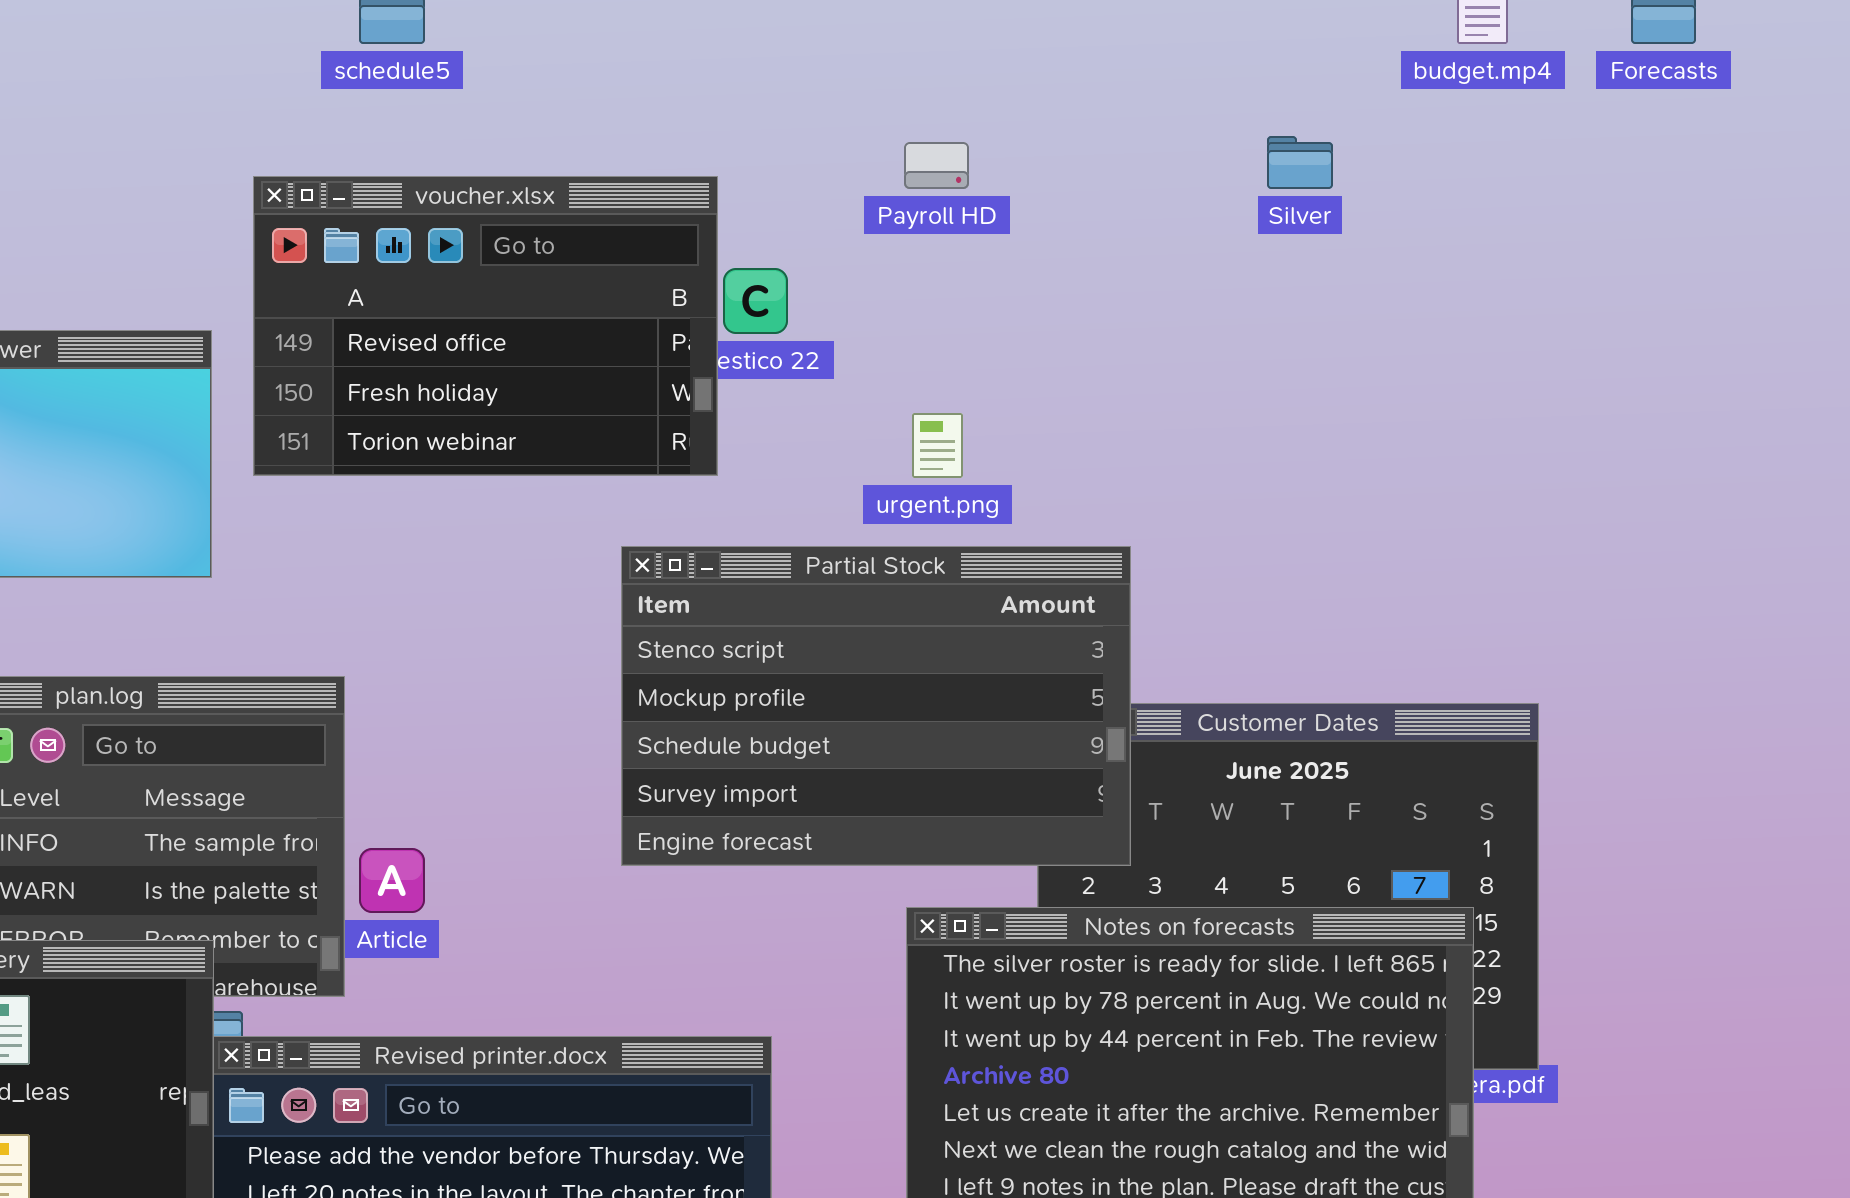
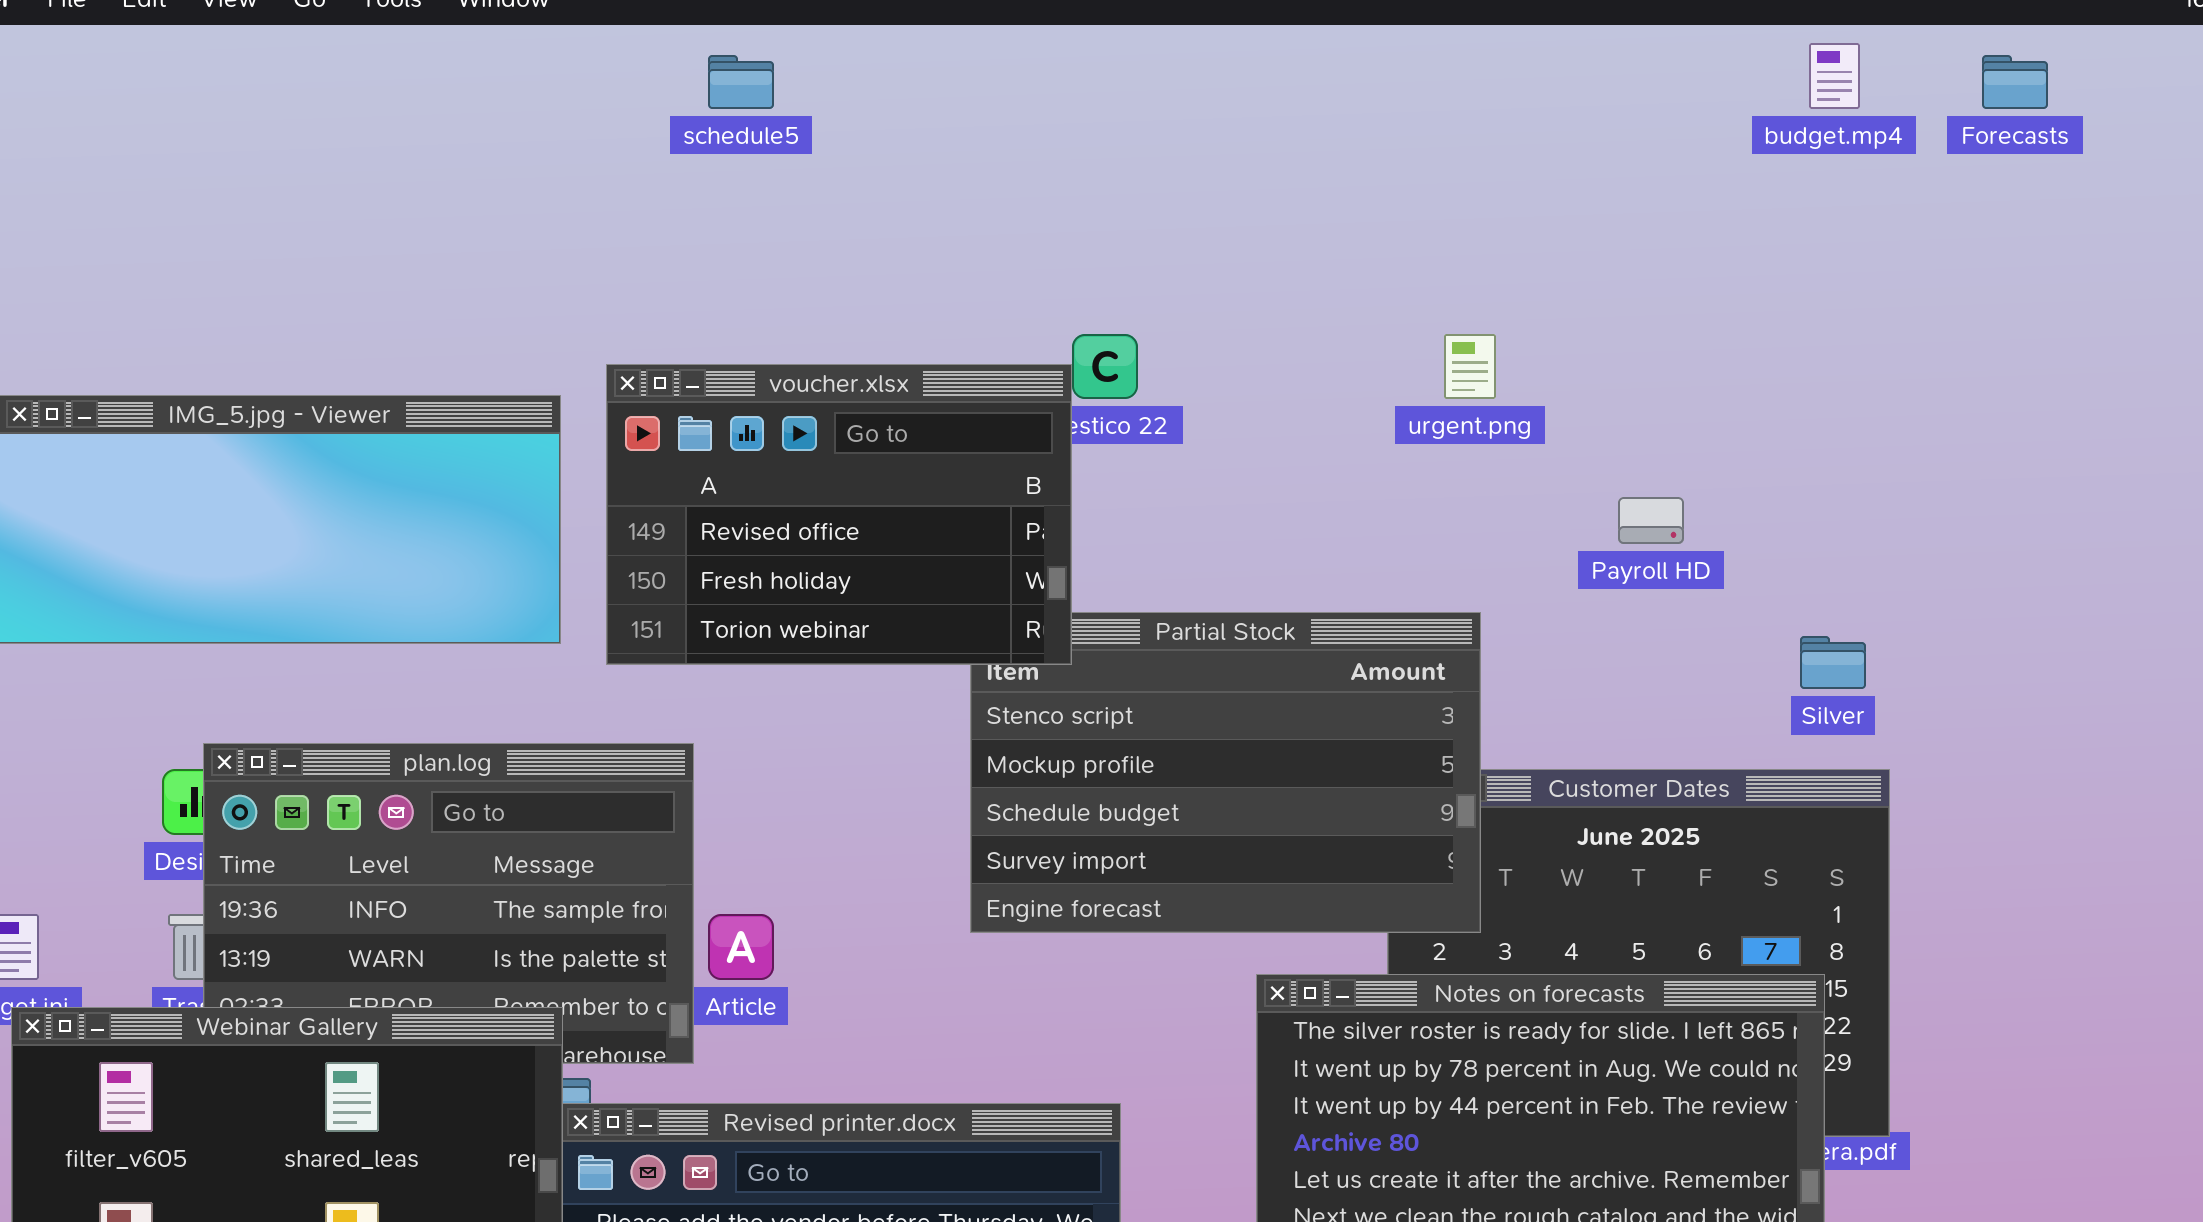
Silver: [1267,136,1333,189] -> [1800,636,1866,689], moved
Payroll HD: [904,142,969,189] -> [1618,497,1684,544], moved
voucher.xlsx: [253,176,718,476] -> [606,364,1072,665], moved
urgent.png: [912,413,963,478] -> [1444,334,1496,399], moved

